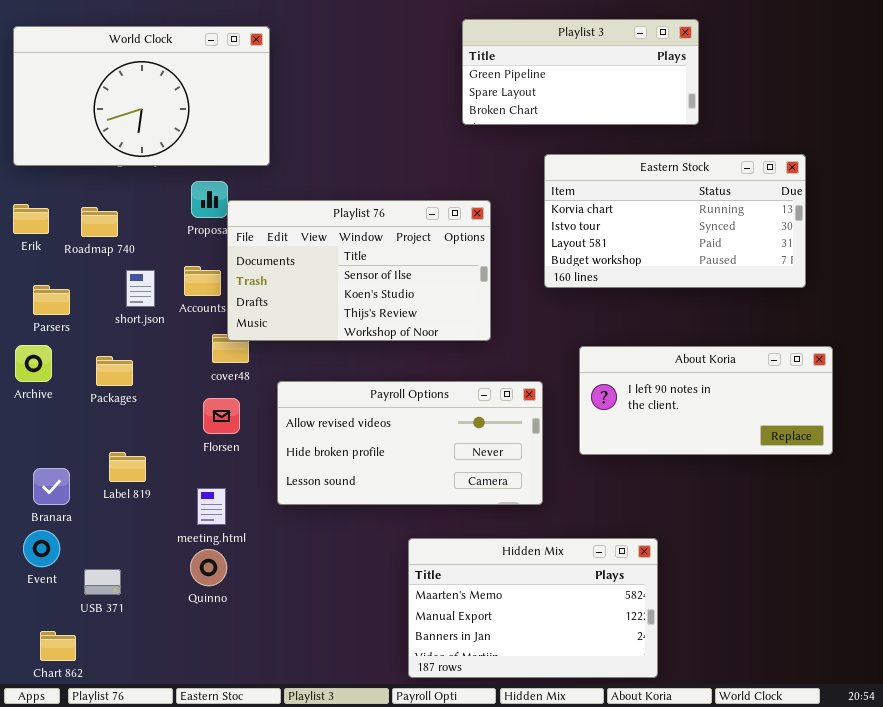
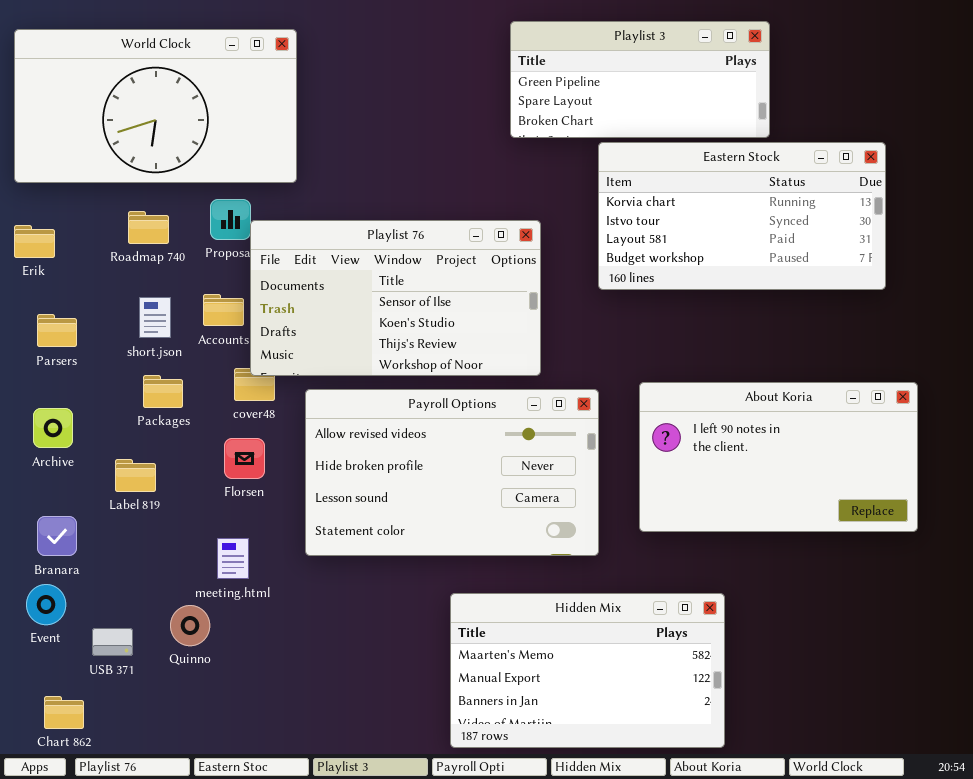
Eastern Stock: [544,154,806,288] -> [598,142,886,290], moved
Roadmap 740: [81,207,118,237] -> [128,211,169,244], moved
Archive: [15,345,52,382] -> [33,408,73,448], moved
About Koria: [579,346,833,455] -> [639,382,918,532], resized
Packages: [96,356,133,386] -> [143,375,183,408], moved
Payroll Options: [277,381,543,505] -> [305,389,599,556], resized
Label 819: [109,452,146,482] -> [115,459,156,492], moved
Quinno: [190,549,227,586] -> [170,605,210,646], moved

